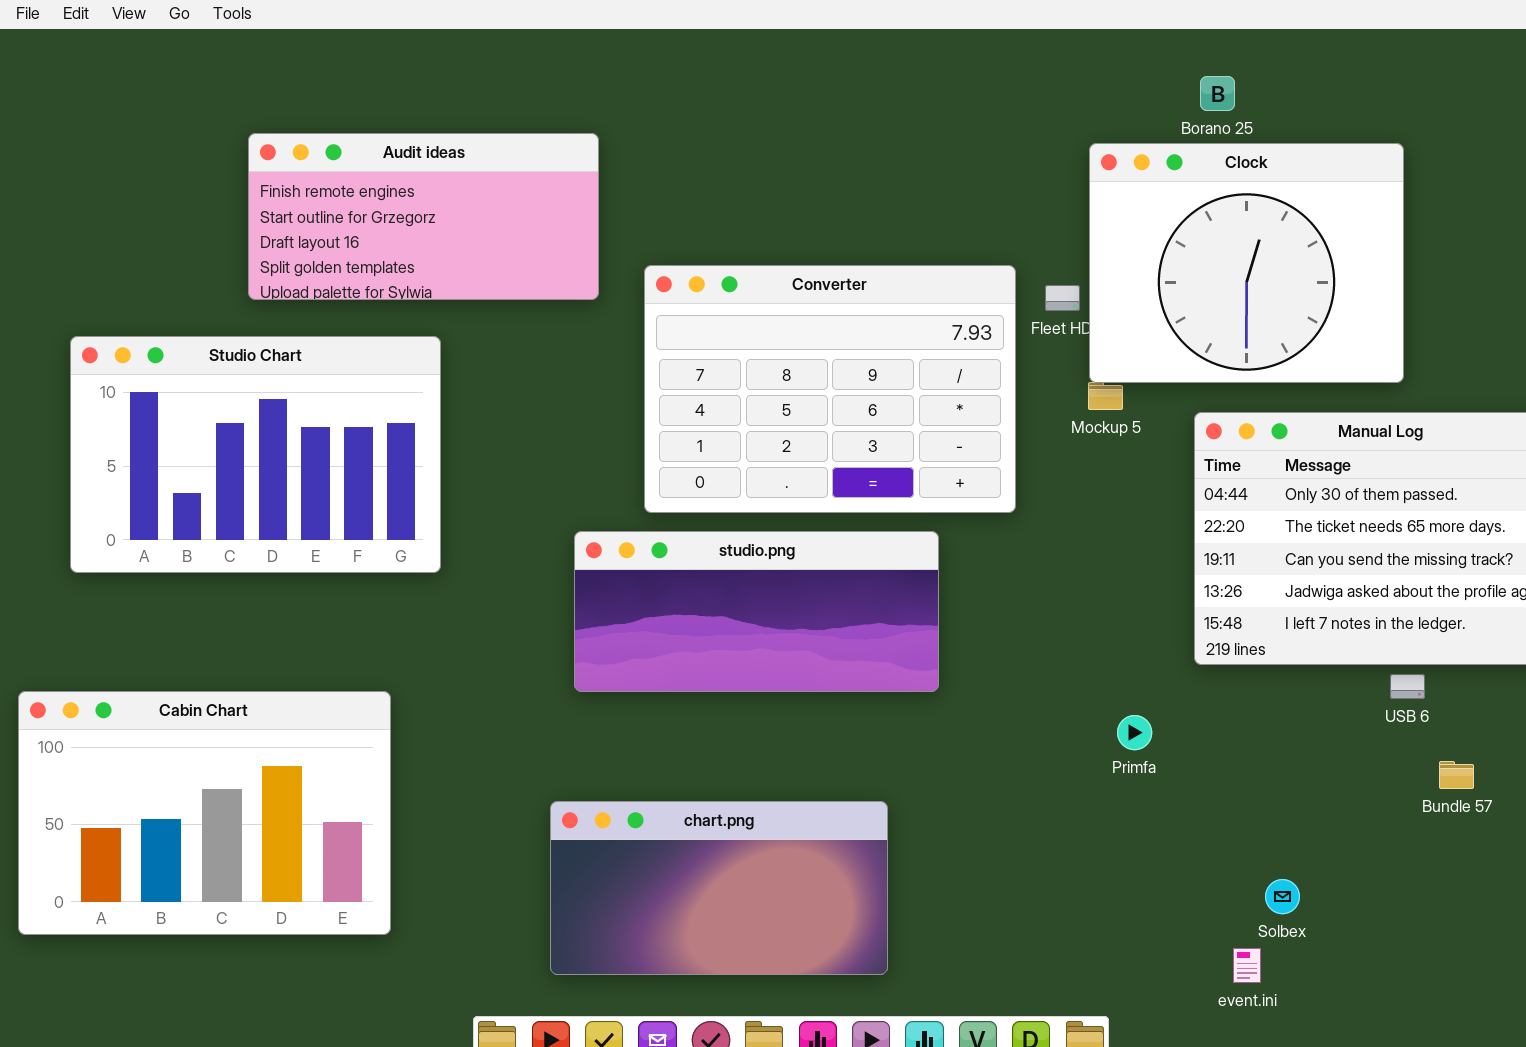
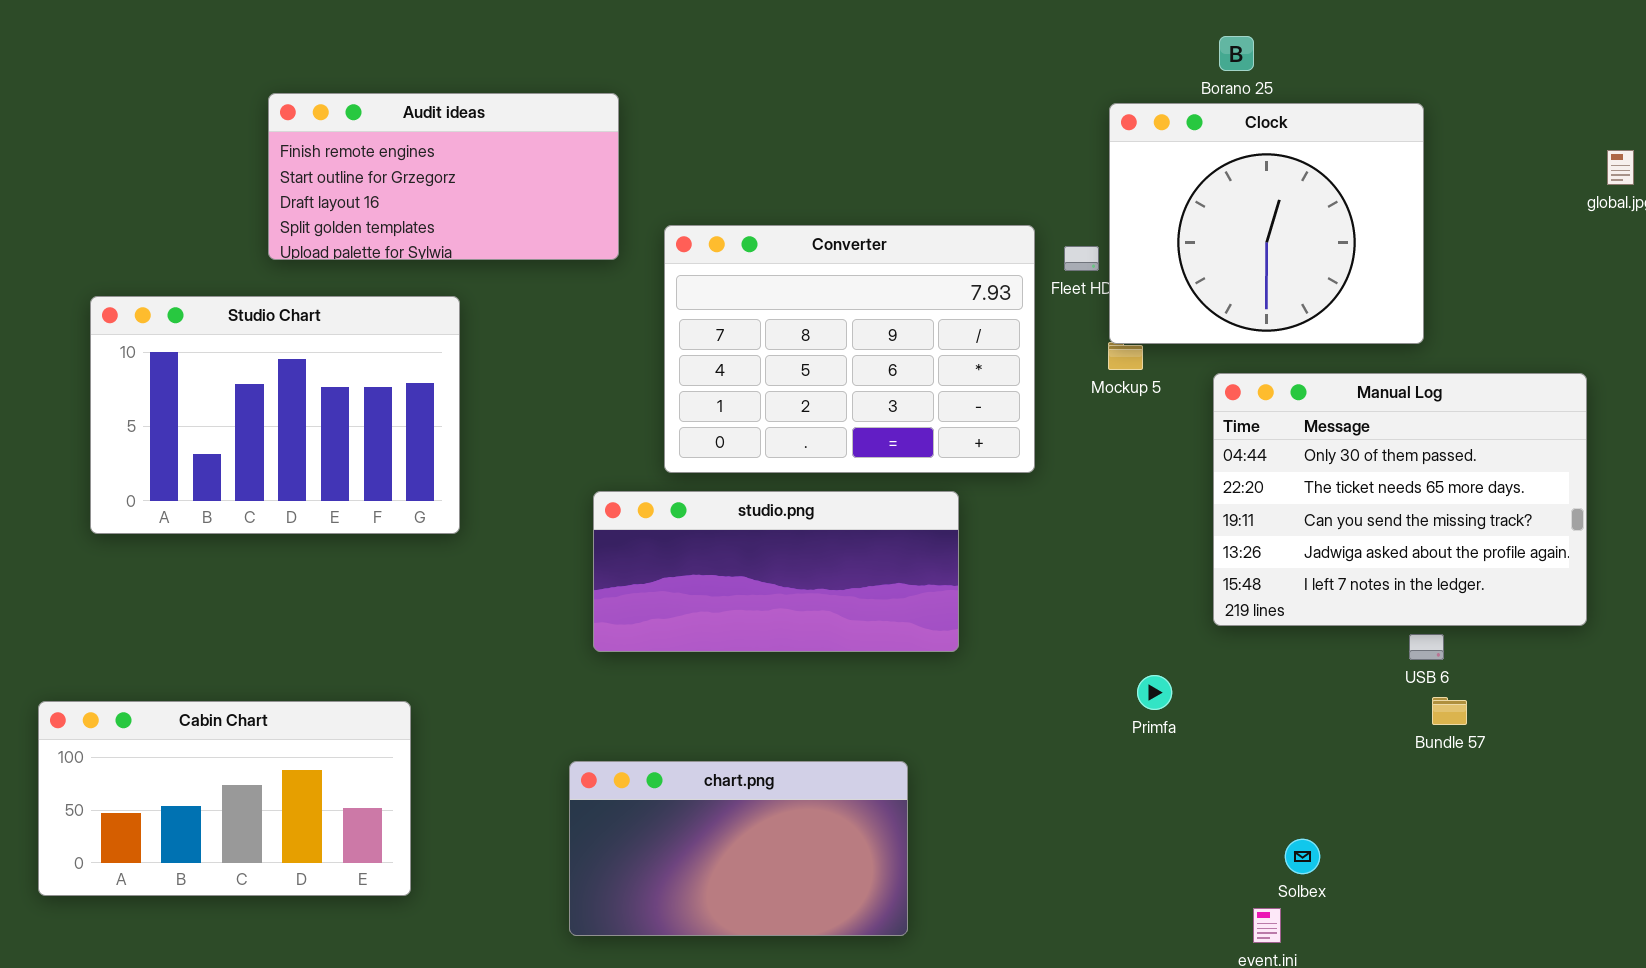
Cabin Chart: [18,691,391,935] -> [38,701,411,896], resized
Bundle 57: [1439,761,1474,789] -> [1432,697,1467,725], moved

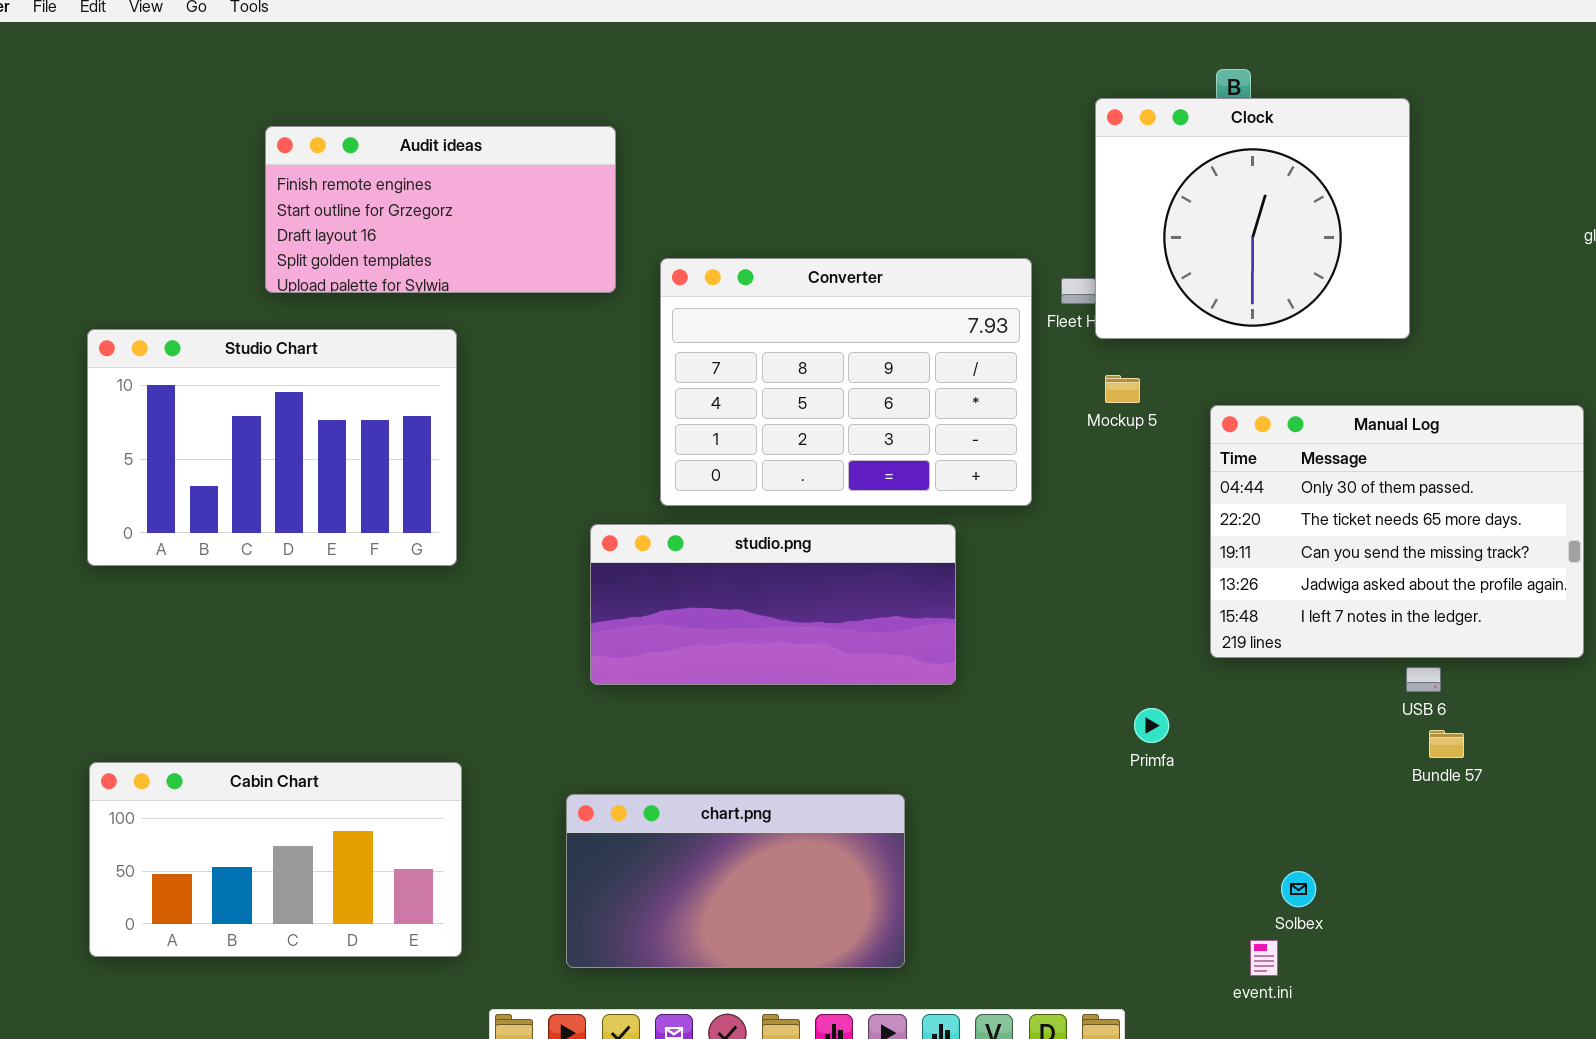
Clock: [1109,103,1424,344] -> [1095,98,1410,339], moved
Cabin Chart: [38,701,411,896] -> [89,762,462,957], moved

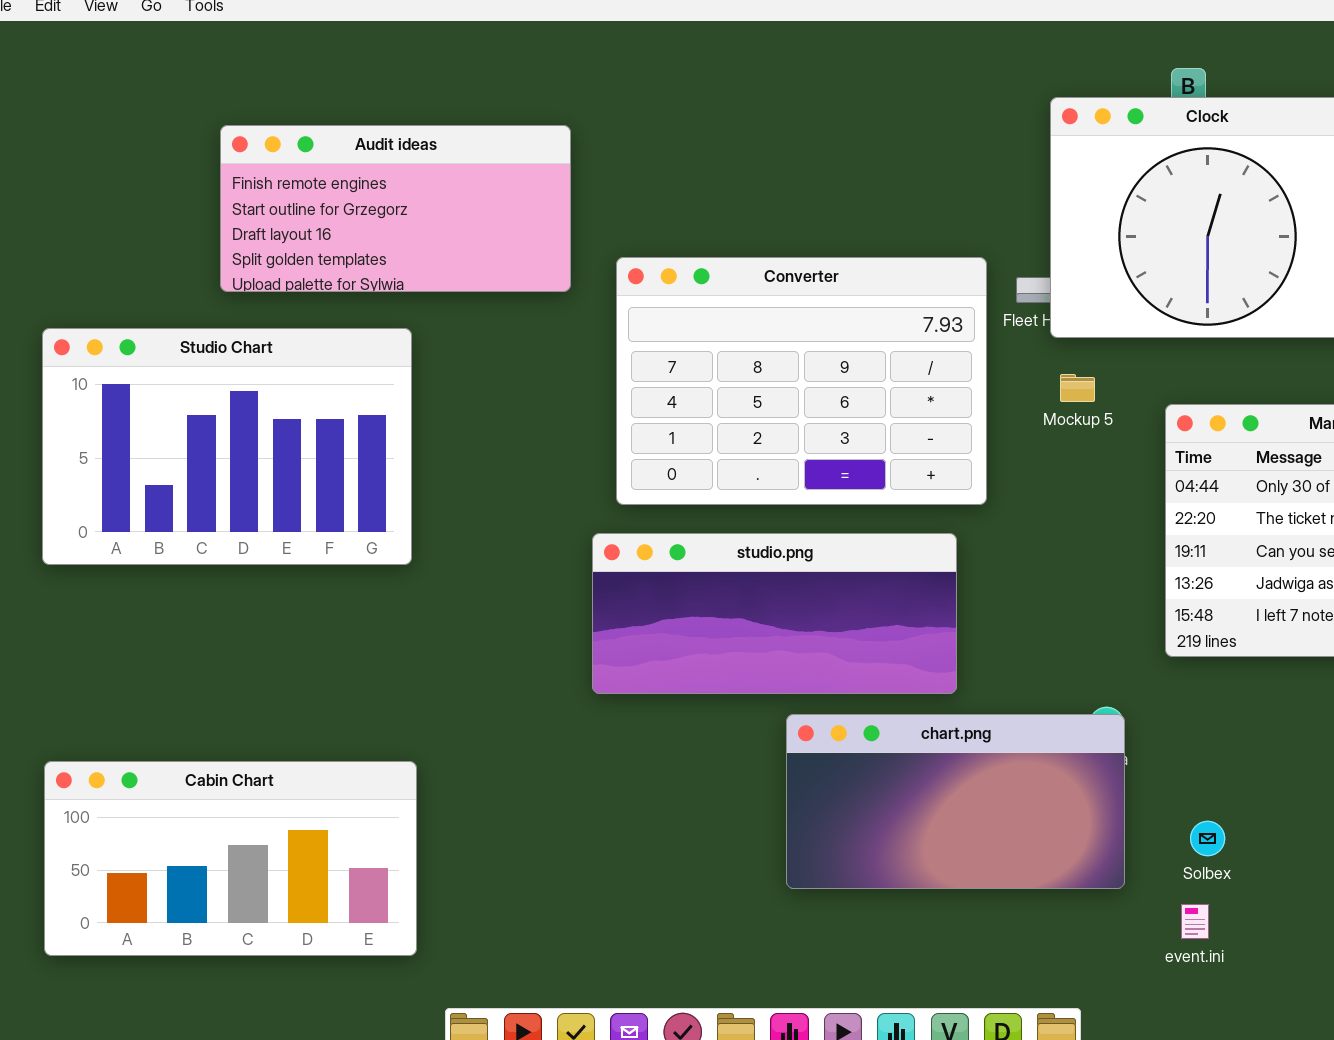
studio.png: [590,524,956,685] -> [592,533,957,694], moved
chart.png: [566,794,905,968] -> [786,714,1125,889], moved
Solbex: [1281,871,1316,907] -> [1190,821,1225,856], moved
event.ini: [1250,940,1278,976] -> [1181,904,1209,939], moved

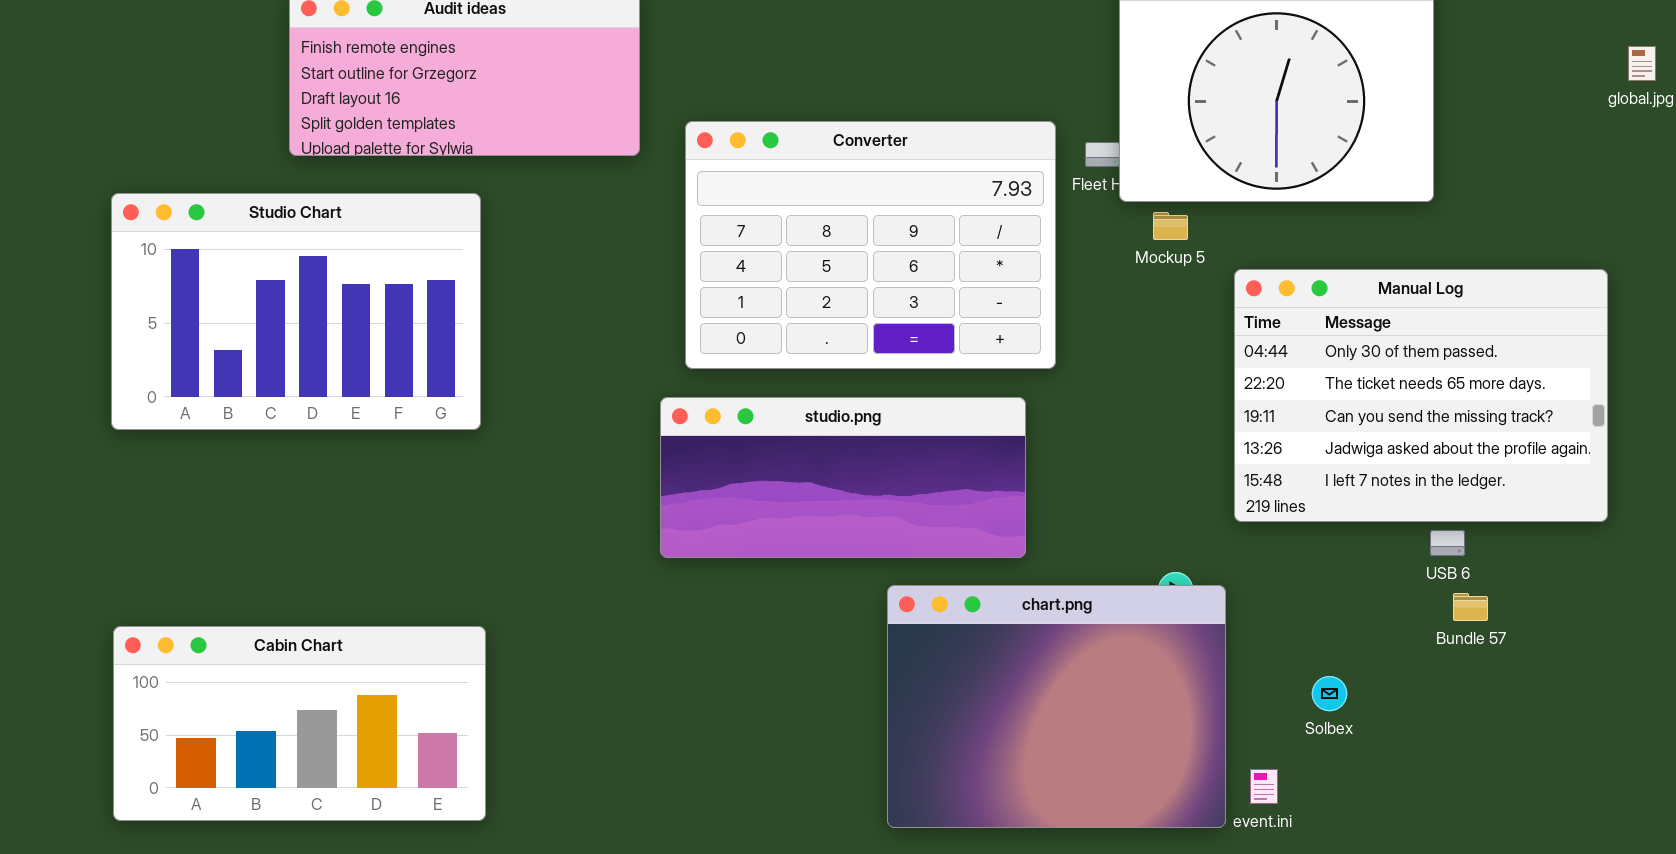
Mockup 5: [1060,374,1095,402] -> [1153,212,1188,240], moved
chart.png: [786,714,1125,889] -> [887,585,1226,828], moved, resized
Solbex: [1190,821,1225,856] -> [1312,676,1347,711], moved

